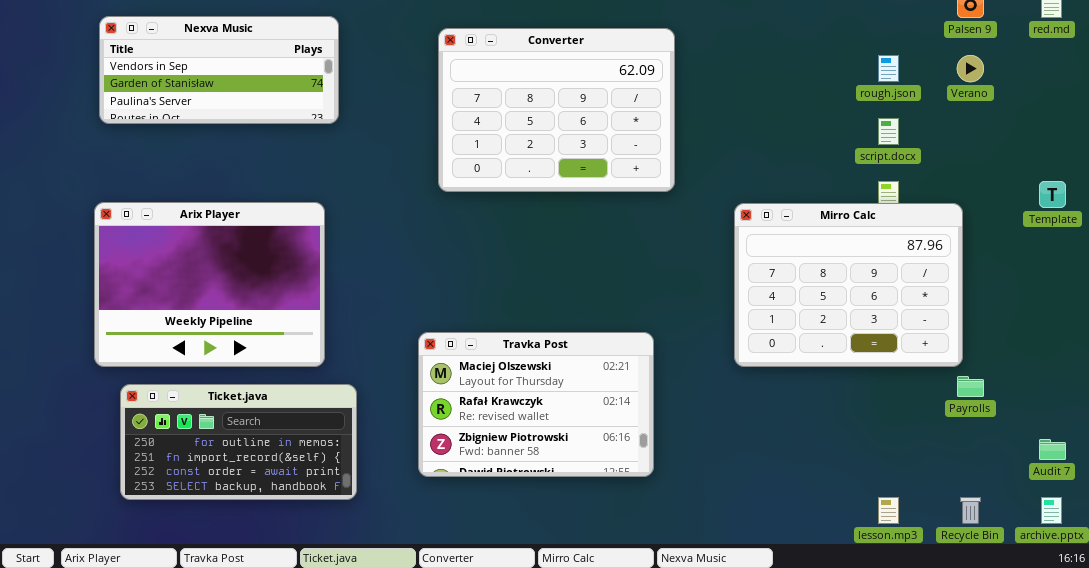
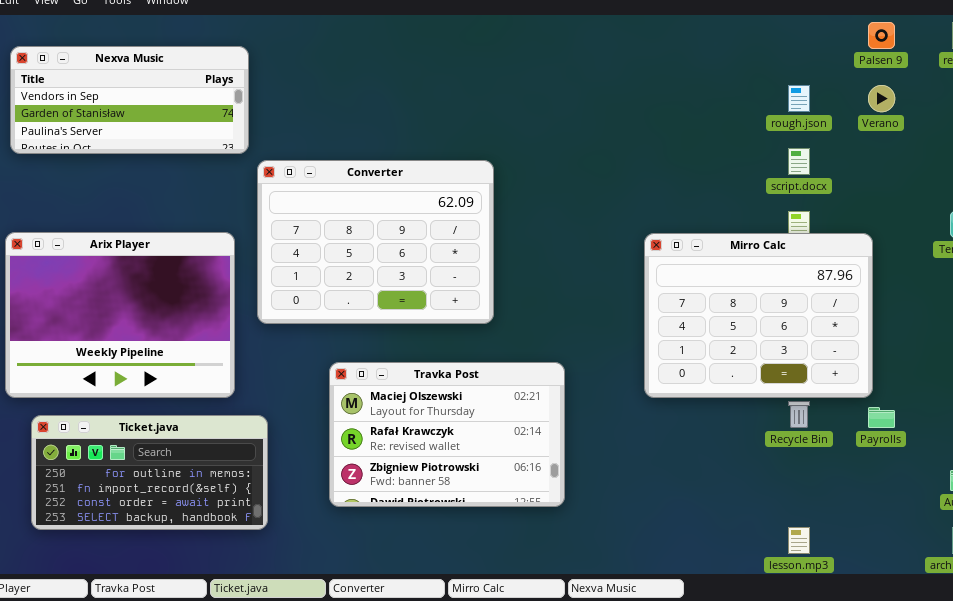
Converter: [438,28,675,192] -> [257,160,494,324], moved
Recycle Bin: [960,497,981,524] -> [788,401,810,428], moved

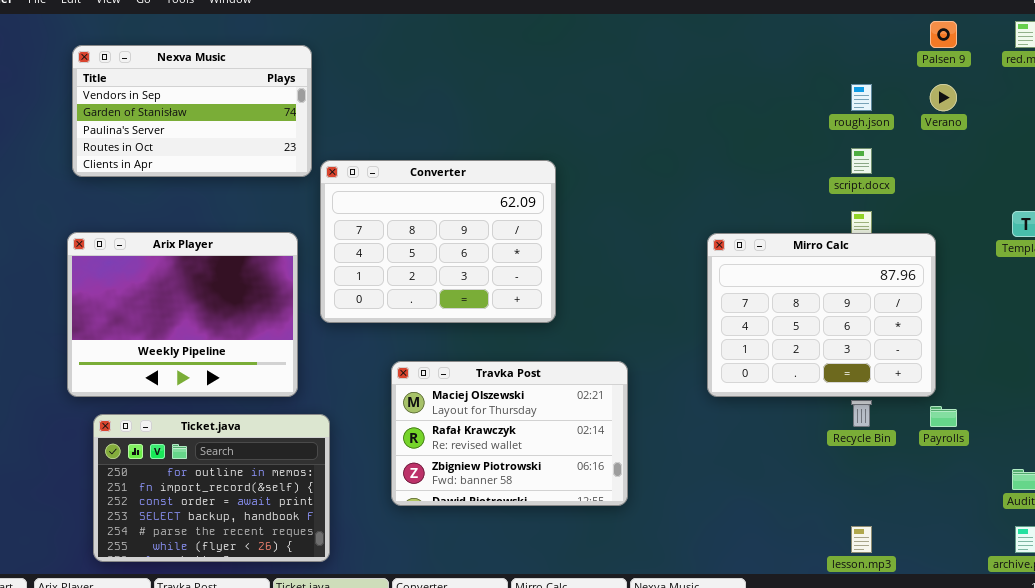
Nexva Music: [10,46,249,154] -> [72,45,312,177], resized
Ticket.java: [31,415,268,530] -> [93,414,330,562], resized

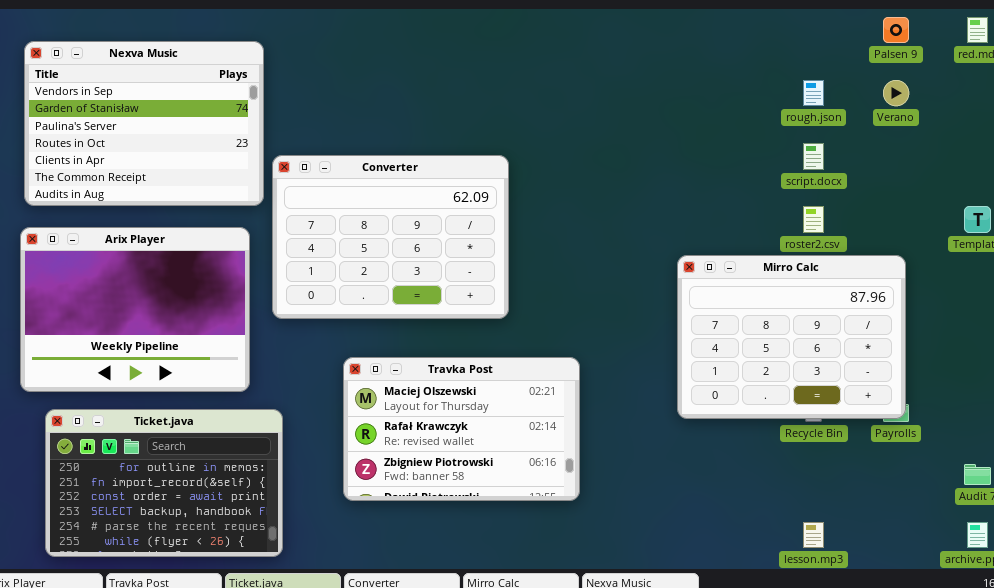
Nexva Music: [72,45,312,177] -> [24,41,264,206], resized
Mirro Calc: [707,233,936,397] -> [677,255,906,419], moved

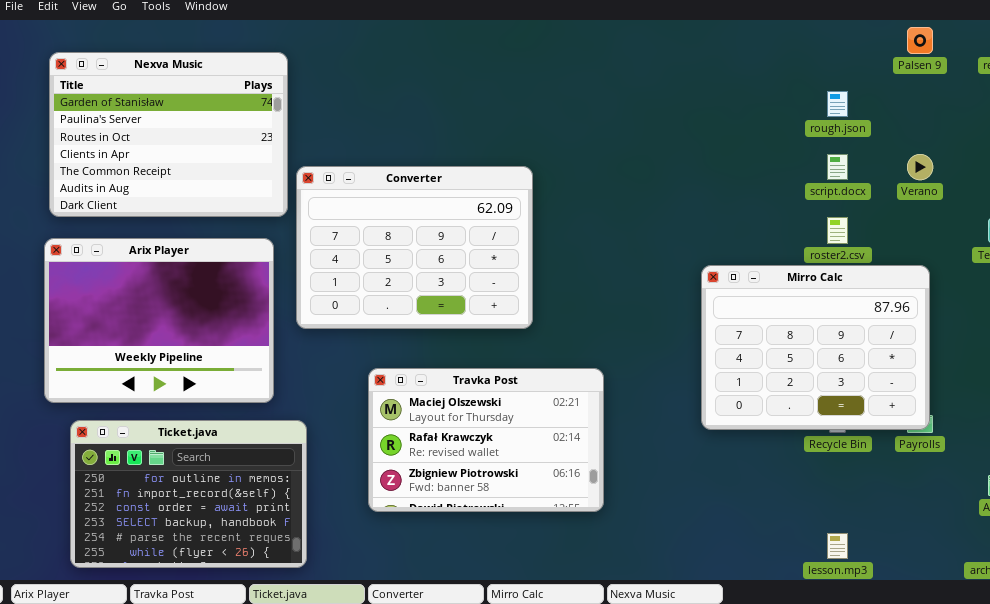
Nexva Music: [24,41,264,206] -> [49,52,288,217], scrolled down 1 row
Verano: [883,80,909,106] -> [907,154,933,180], moved

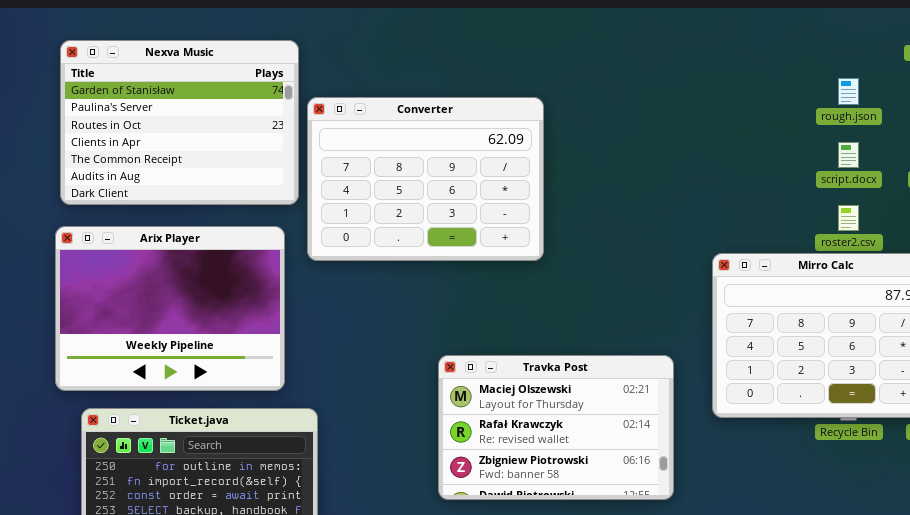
Converter: [296,166,533,329] -> [307,97,544,261], moved
Travka Post: [368,368,604,512] -> [438,355,674,500], moved

